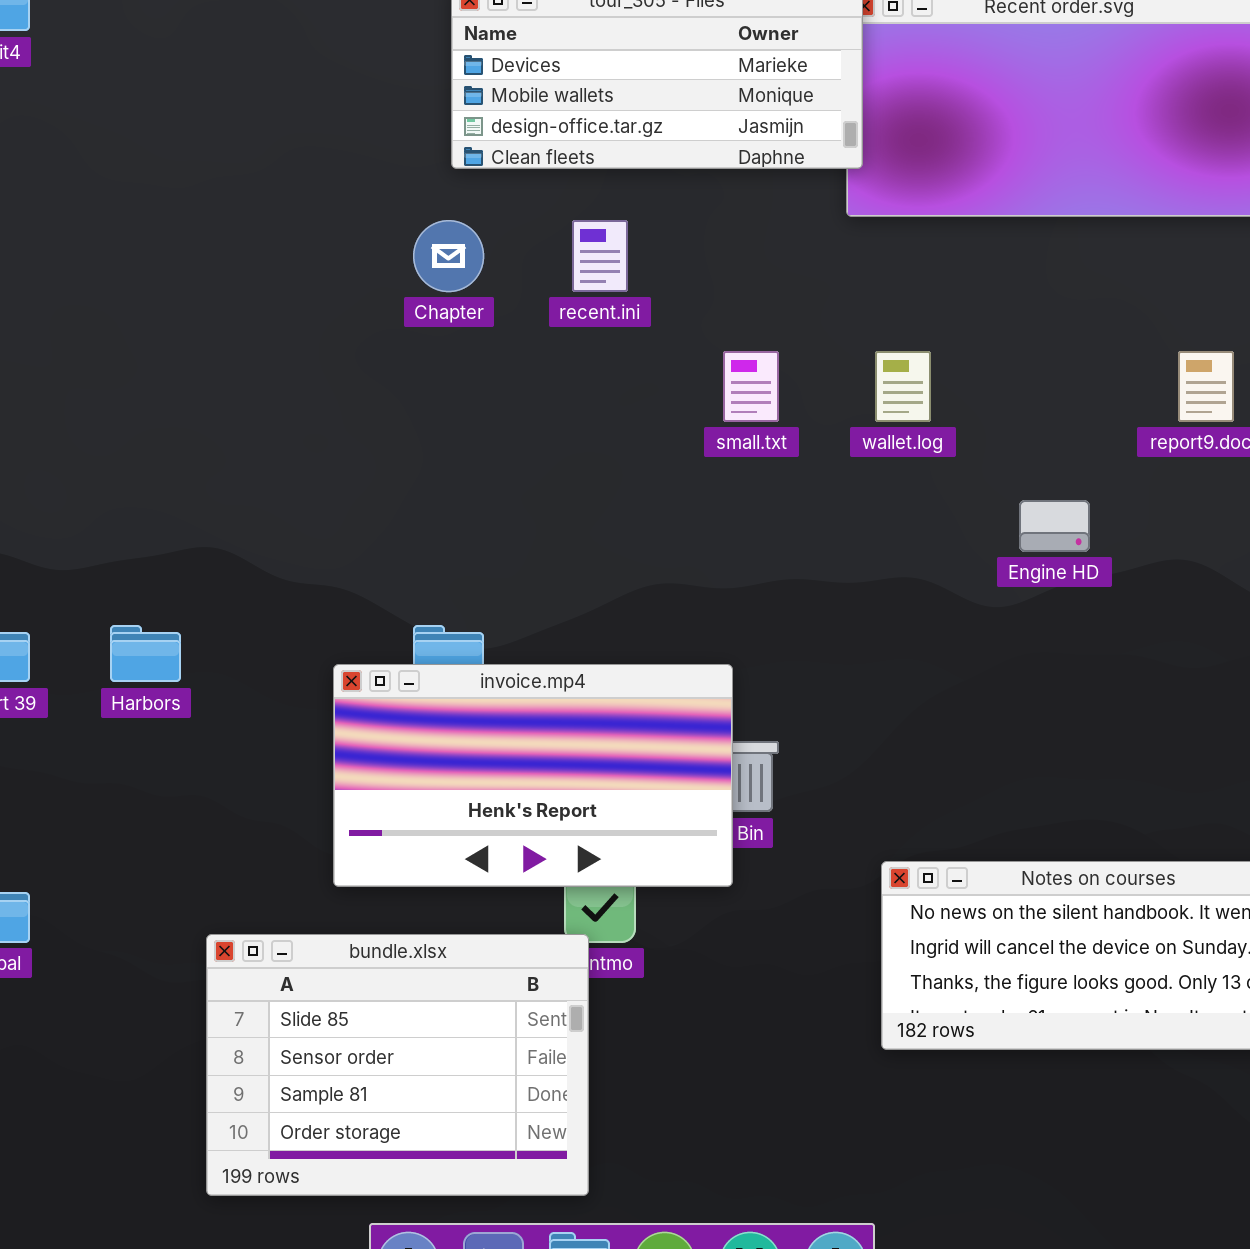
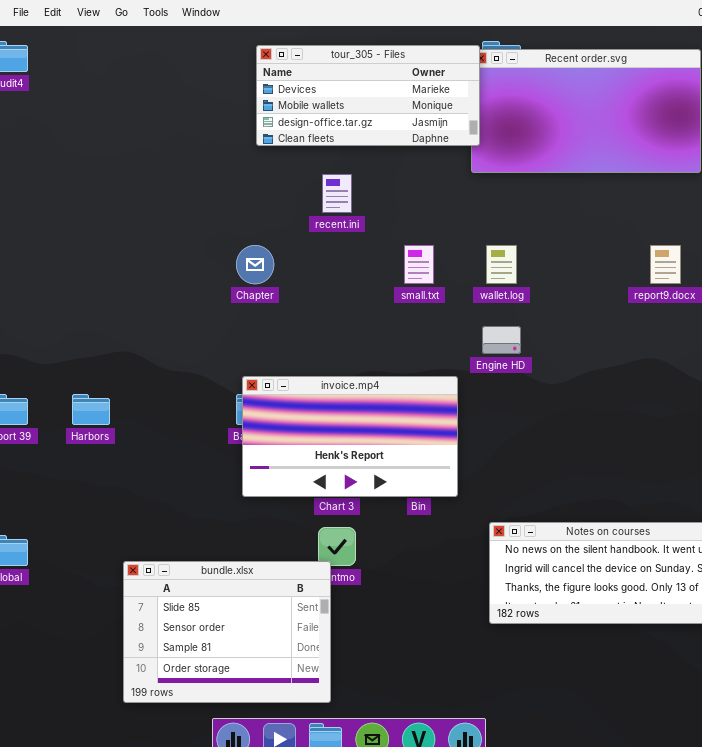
Chapter: [413,220,484,292] -> [236,245,274,284], moved
Engine HD: [1019,500,1090,552] -> [482,326,521,354], moved
invoice.mp4: [333,664,733,887] -> [242,376,458,497], moved

